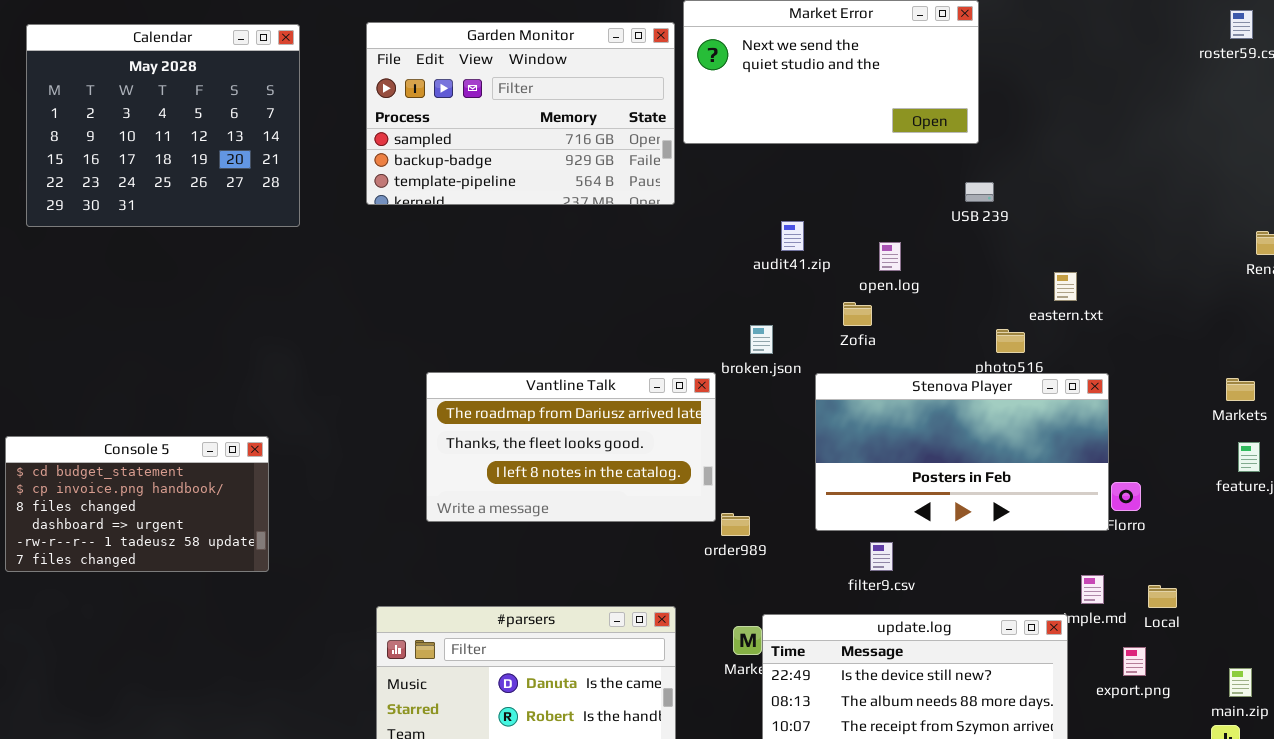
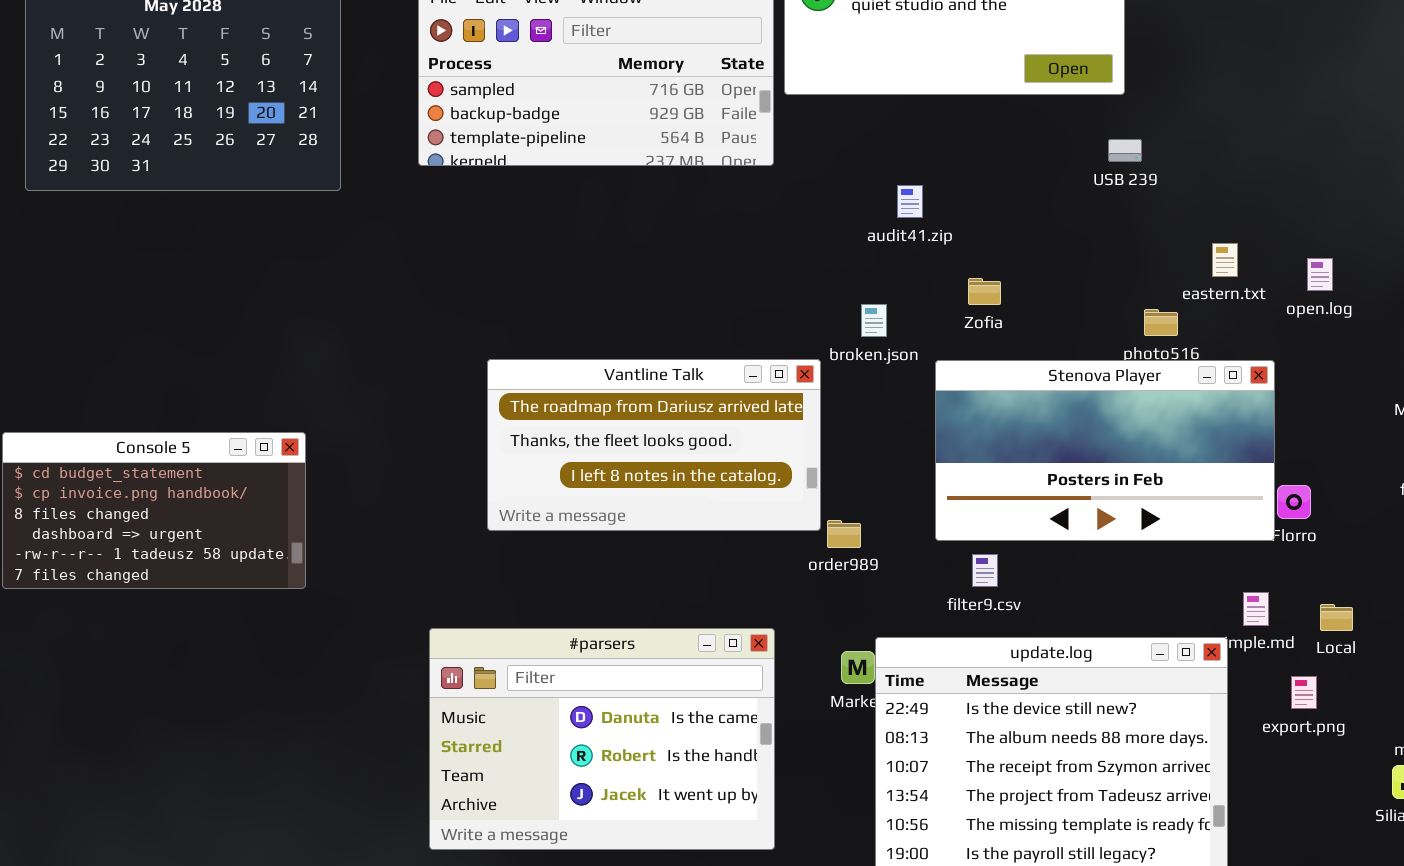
open.log: [879,242,901,271] -> [1307,258,1333,291], moved
filter9.csv: [870,542,893,571] -> [972,554,998,587], moved

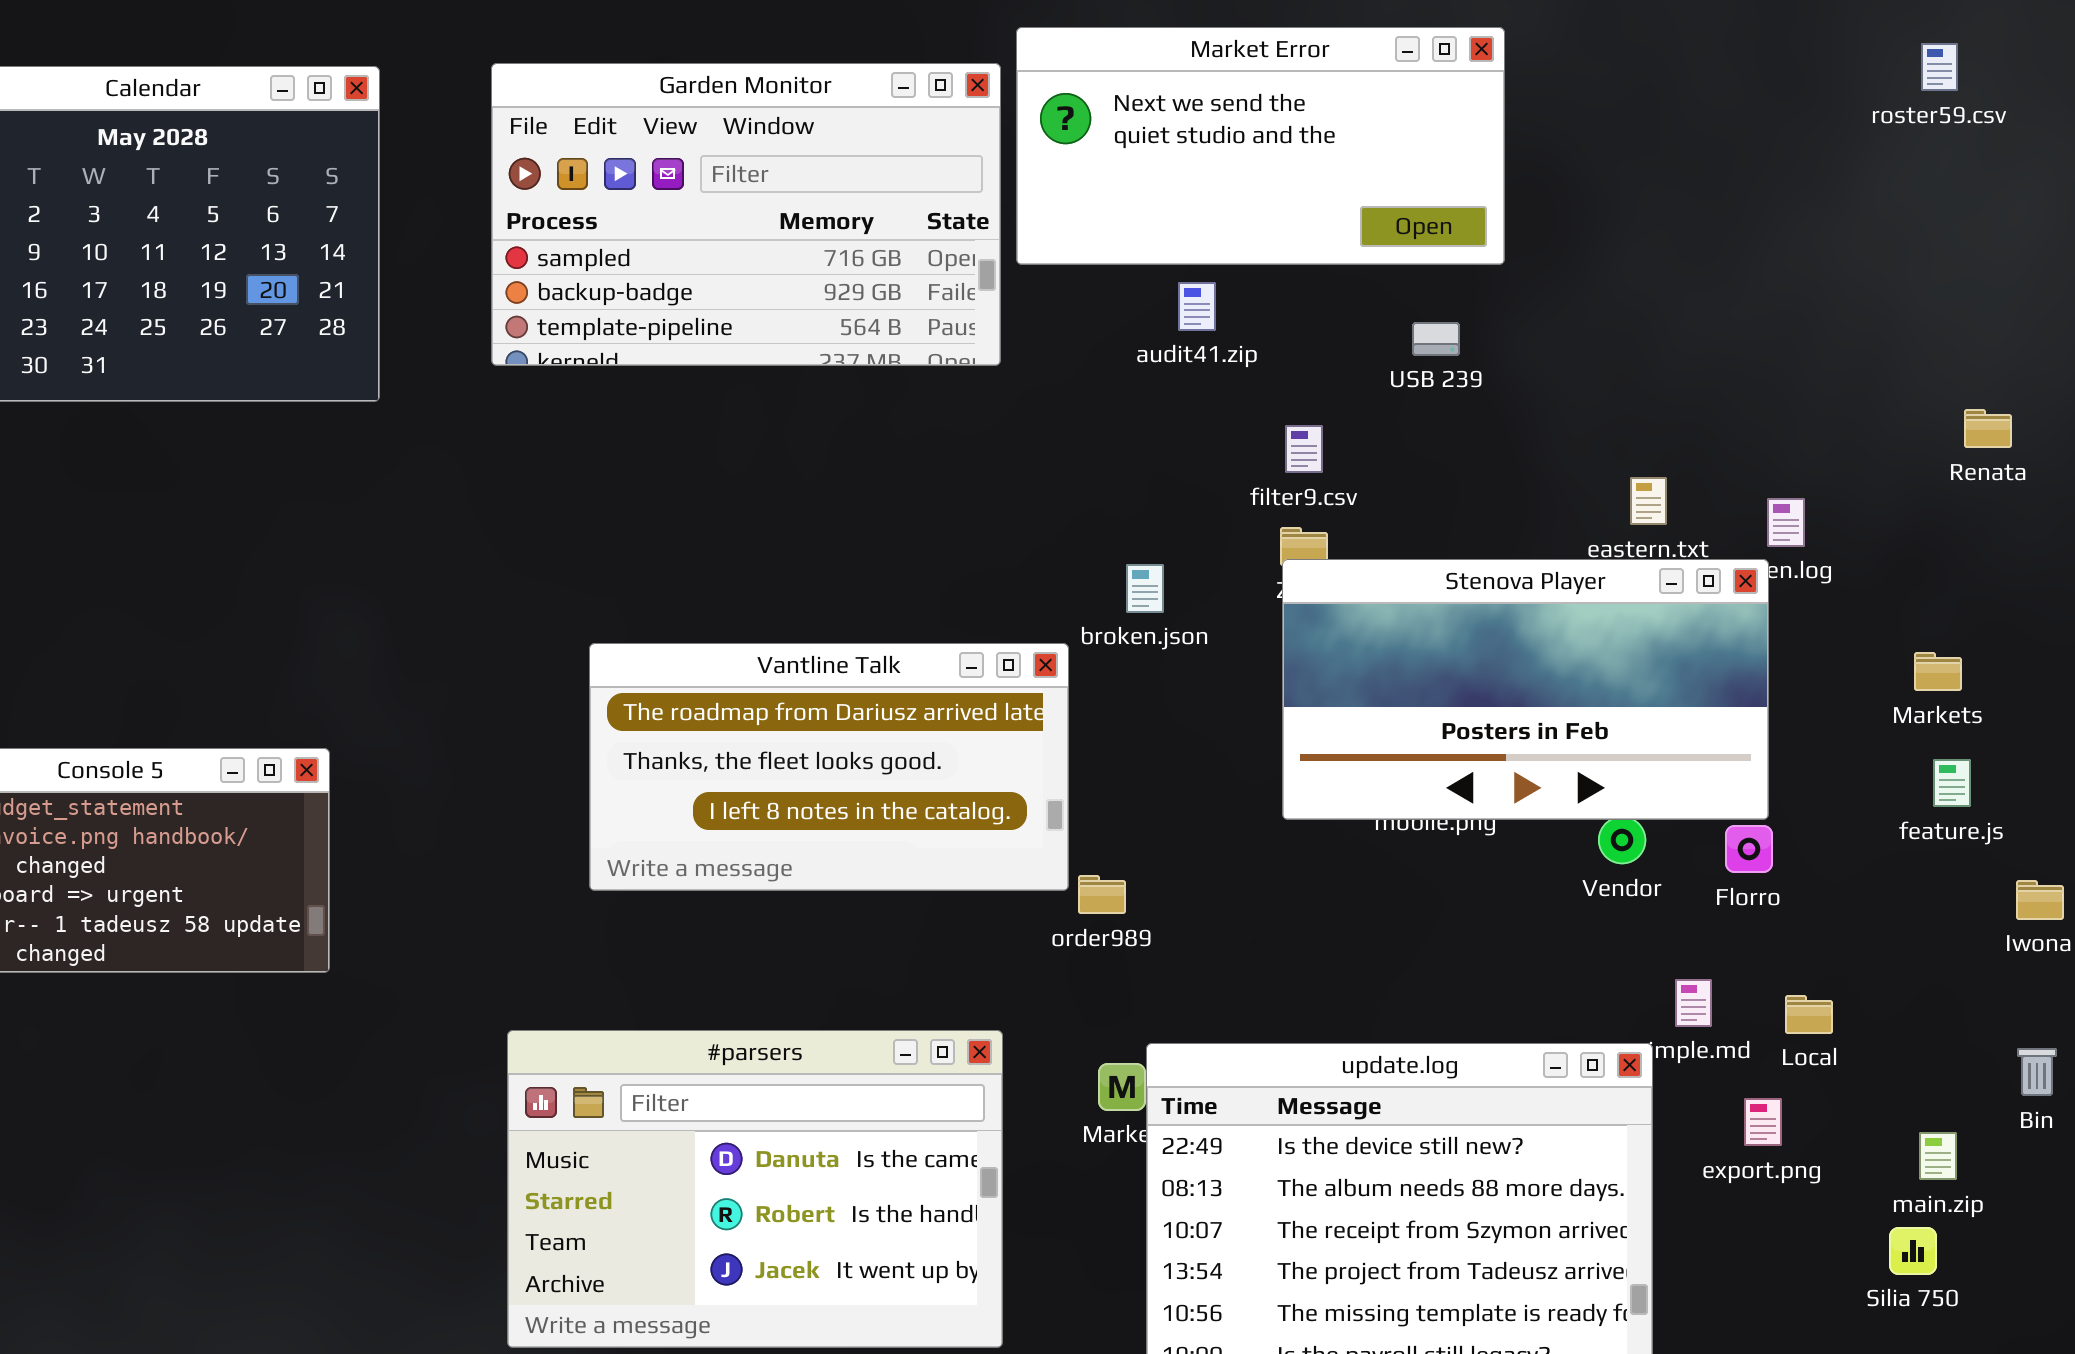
USB 239: [1108,139,1142,162] -> [1412,322,1460,356], moved
audit41.zip: [897,185,923,218] -> [1178,282,1216,331], moved
Stenova Player: [935,360,1275,541] -> [1282,559,1769,820], moved
filter9.csv: [972,554,998,587] -> [1285,425,1323,473], moved

